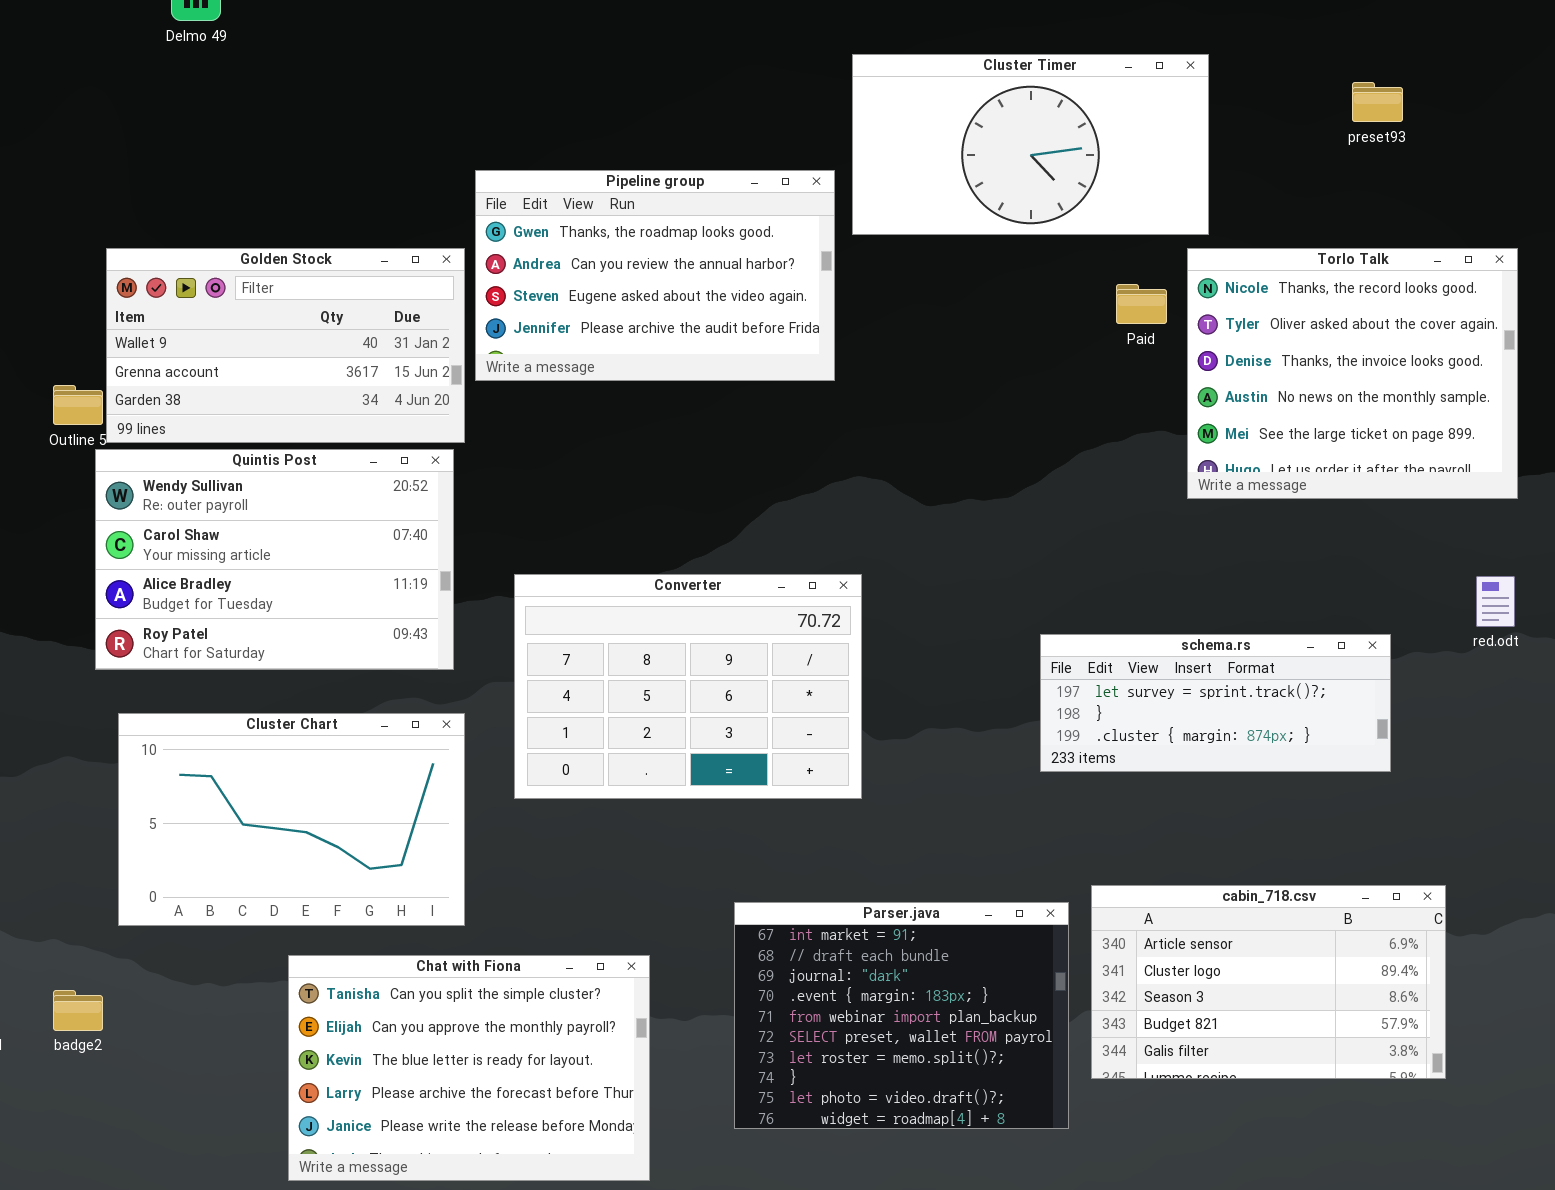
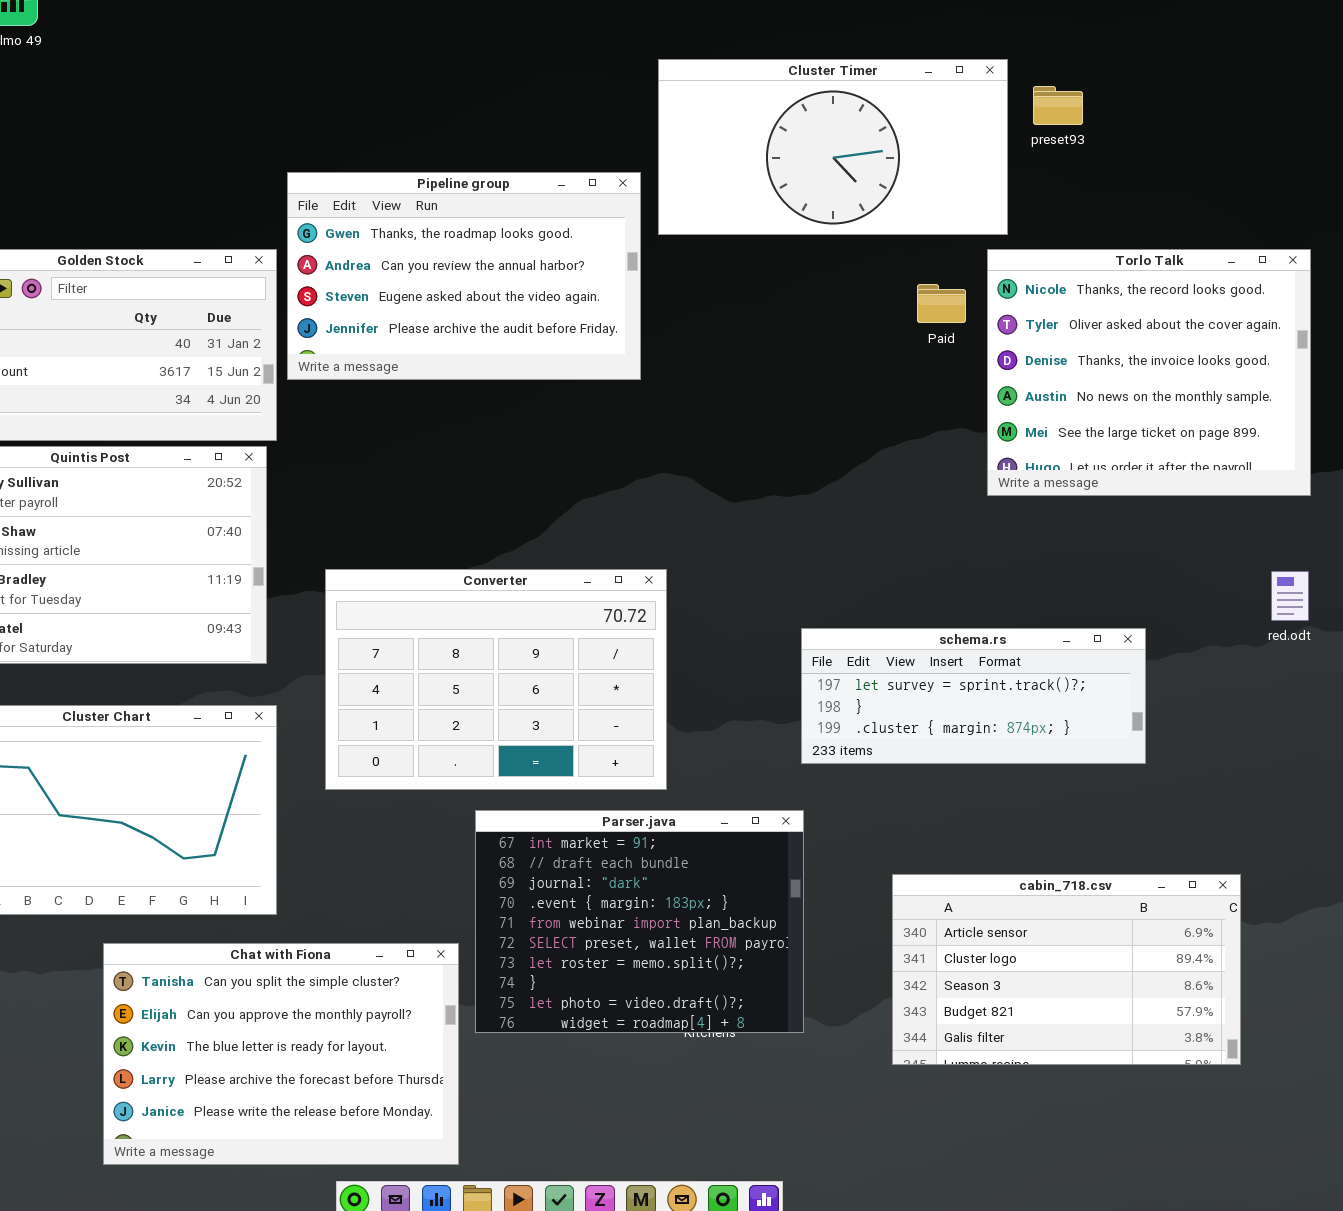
preset93: [1352,82,1403,122] -> [1033,86,1083,125], moved
schema.rs: [1040,634,1391,772] -> [801,628,1146,764], moved
Parser.java: [734,902,1069,1129] -> [475,810,804,1033], moved

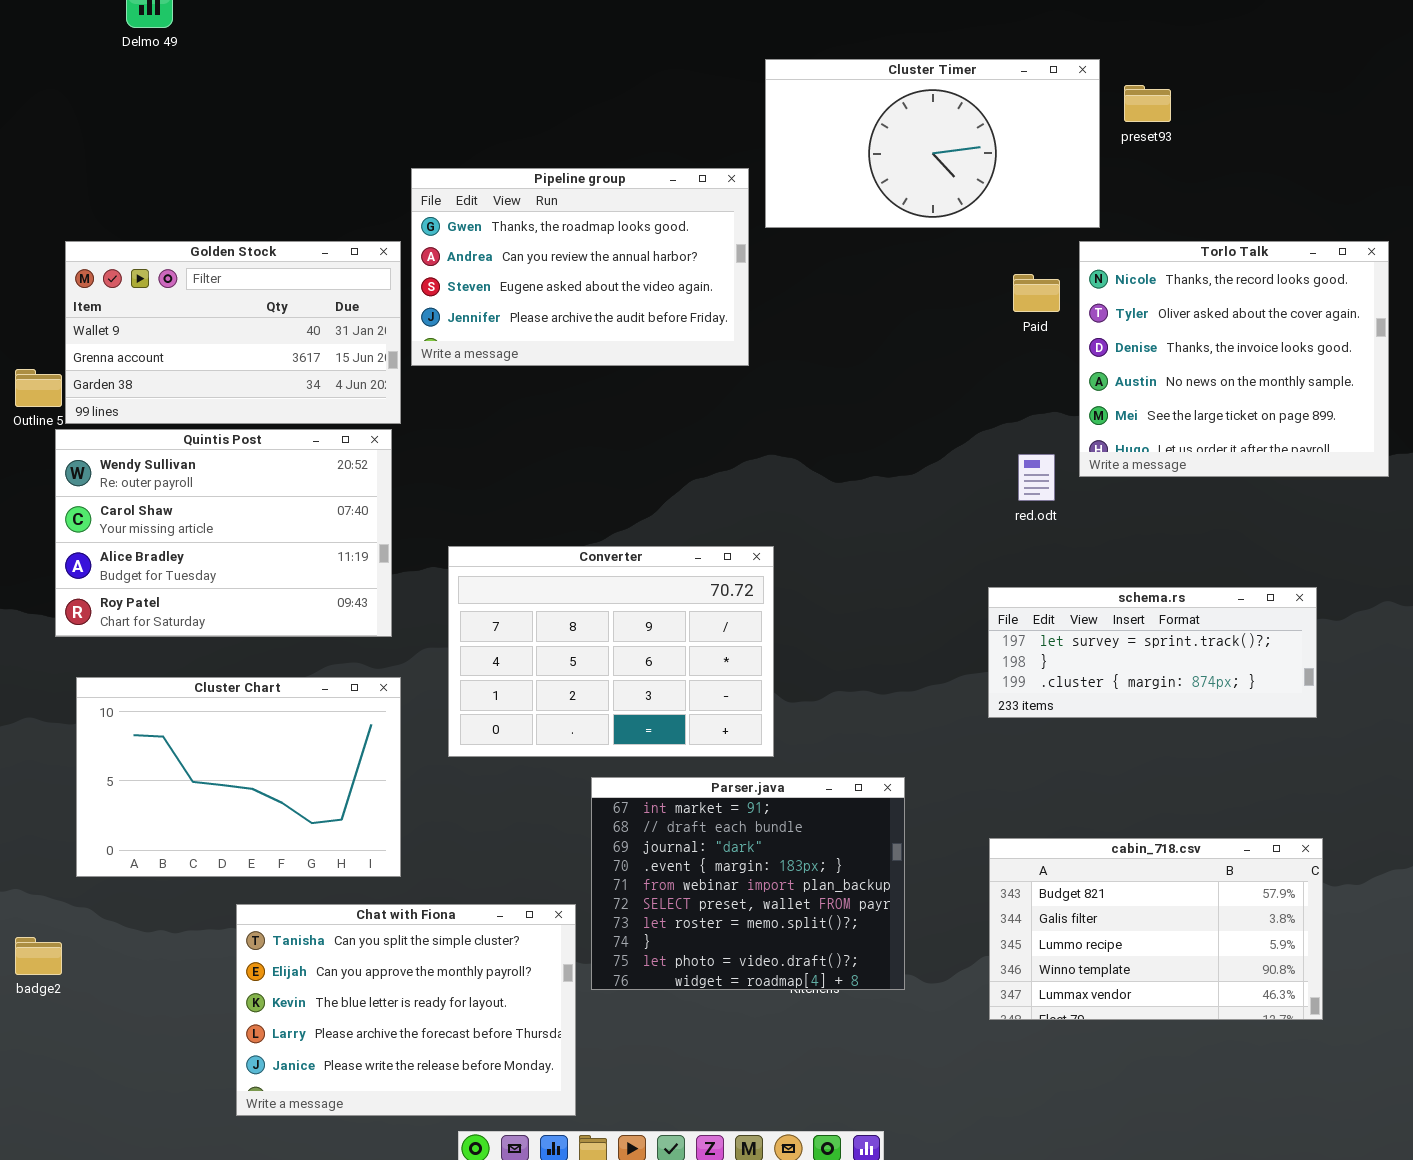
red.odt: [1271,571,1309,621] -> [1018,454,1055,501], moved
schema.rs: [801,628,1146,764] -> [988,587,1317,718], moved
cabin_718.csv: [892,874,1241,1065] -> [989,838,1323,1020], scrolled down 3 rows

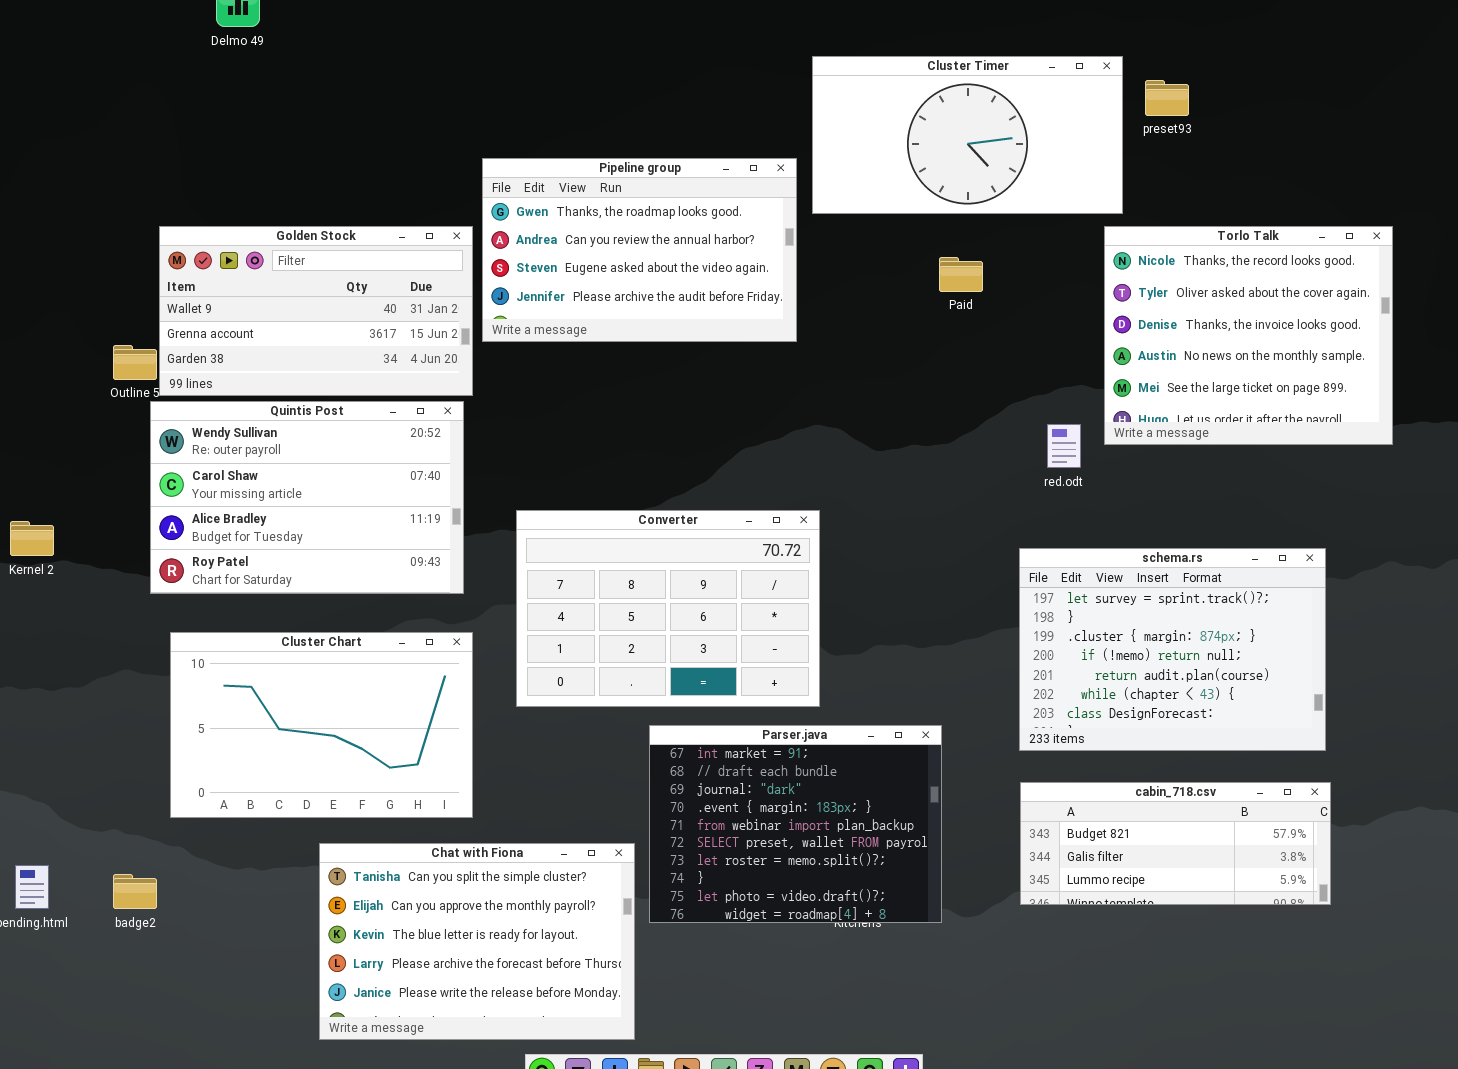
Paid: [1013,274,1060,312] -> [939,257,983,292], moved
schema.rs: [988,587,1317,718] -> [1019,548,1326,751], resized
cabin_718.csv: [989,838,1323,1020] -> [1020,782,1331,905], resized

